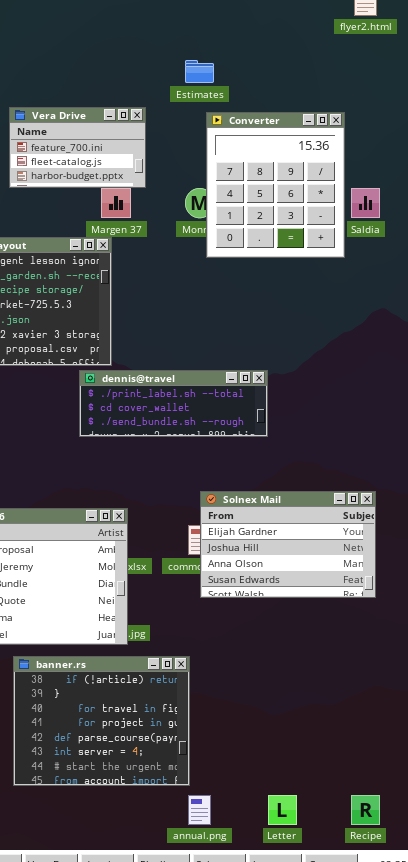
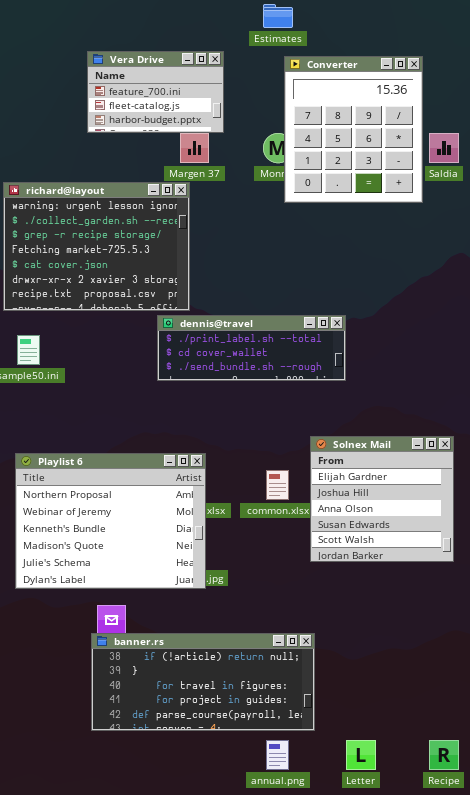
Solnex Mail: [200,491,376,598] -> [310,436,454,562], resized
banner.rs: [13,656,190,786] -> [91,633,315,731], resized

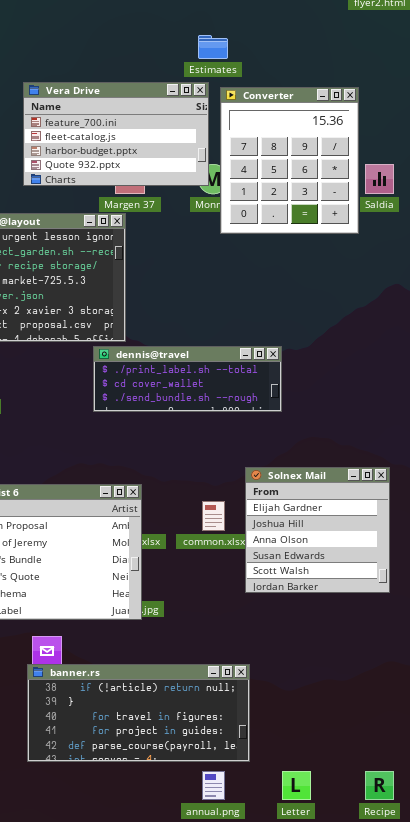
Vera Drive: [87,51,224,133] -> [23,82,209,186], resized

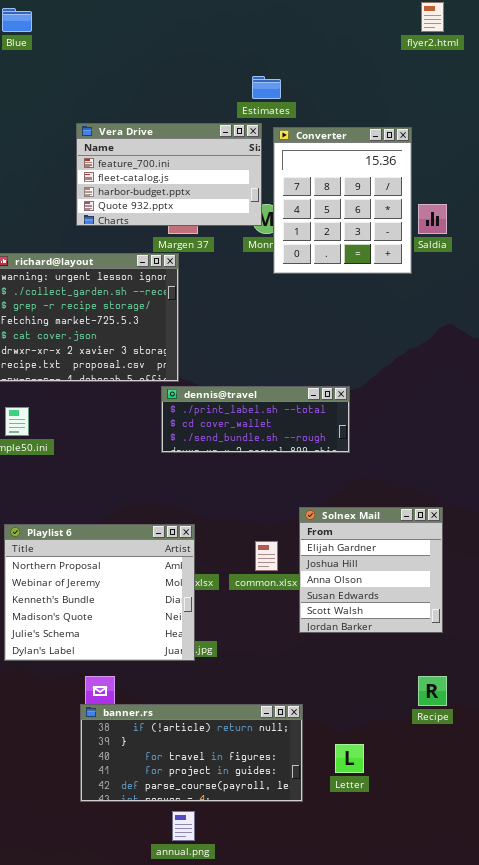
dennis@travel: [93,346,282,412] -> [161,386,350,453], moved
annual.png: [202,771,225,800] -> [172,811,195,841], moved
Letter: [282,771,311,800] -> [335,744,364,773], moved
Recipe: [365,771,394,800] -> [418,676,447,706], moved

